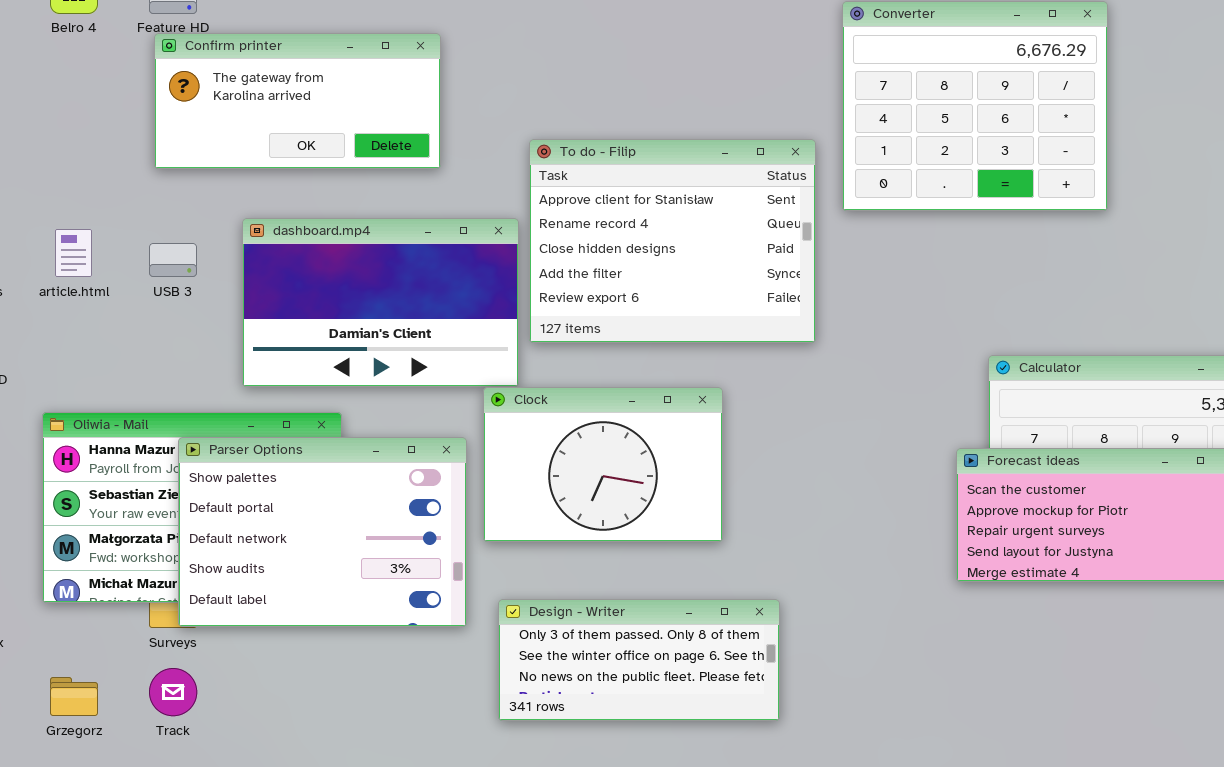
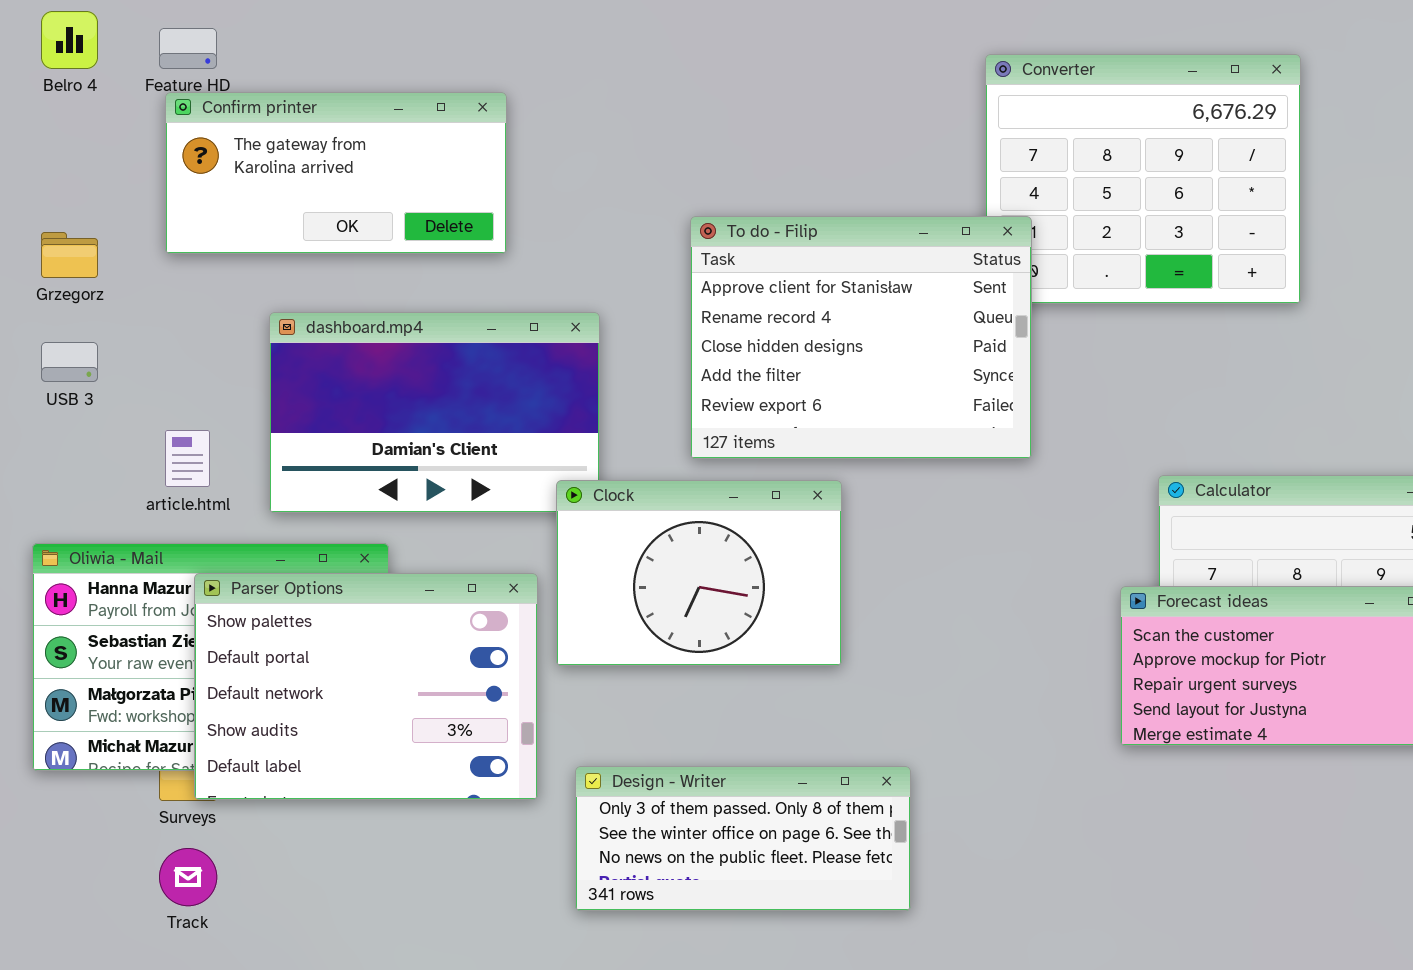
To do - Filip: [529,139,816,343] -> [690,216,1032,459], moved
article.html: [55,229,92,277] -> [165,430,210,487], moved
USB 3: [149,243,197,277] -> [41,342,98,382], moved
Clock: [483,387,723,542] -> [556,480,842,666], moved
Grzegorz: [50,677,98,716] -> [41,232,98,278], moved

